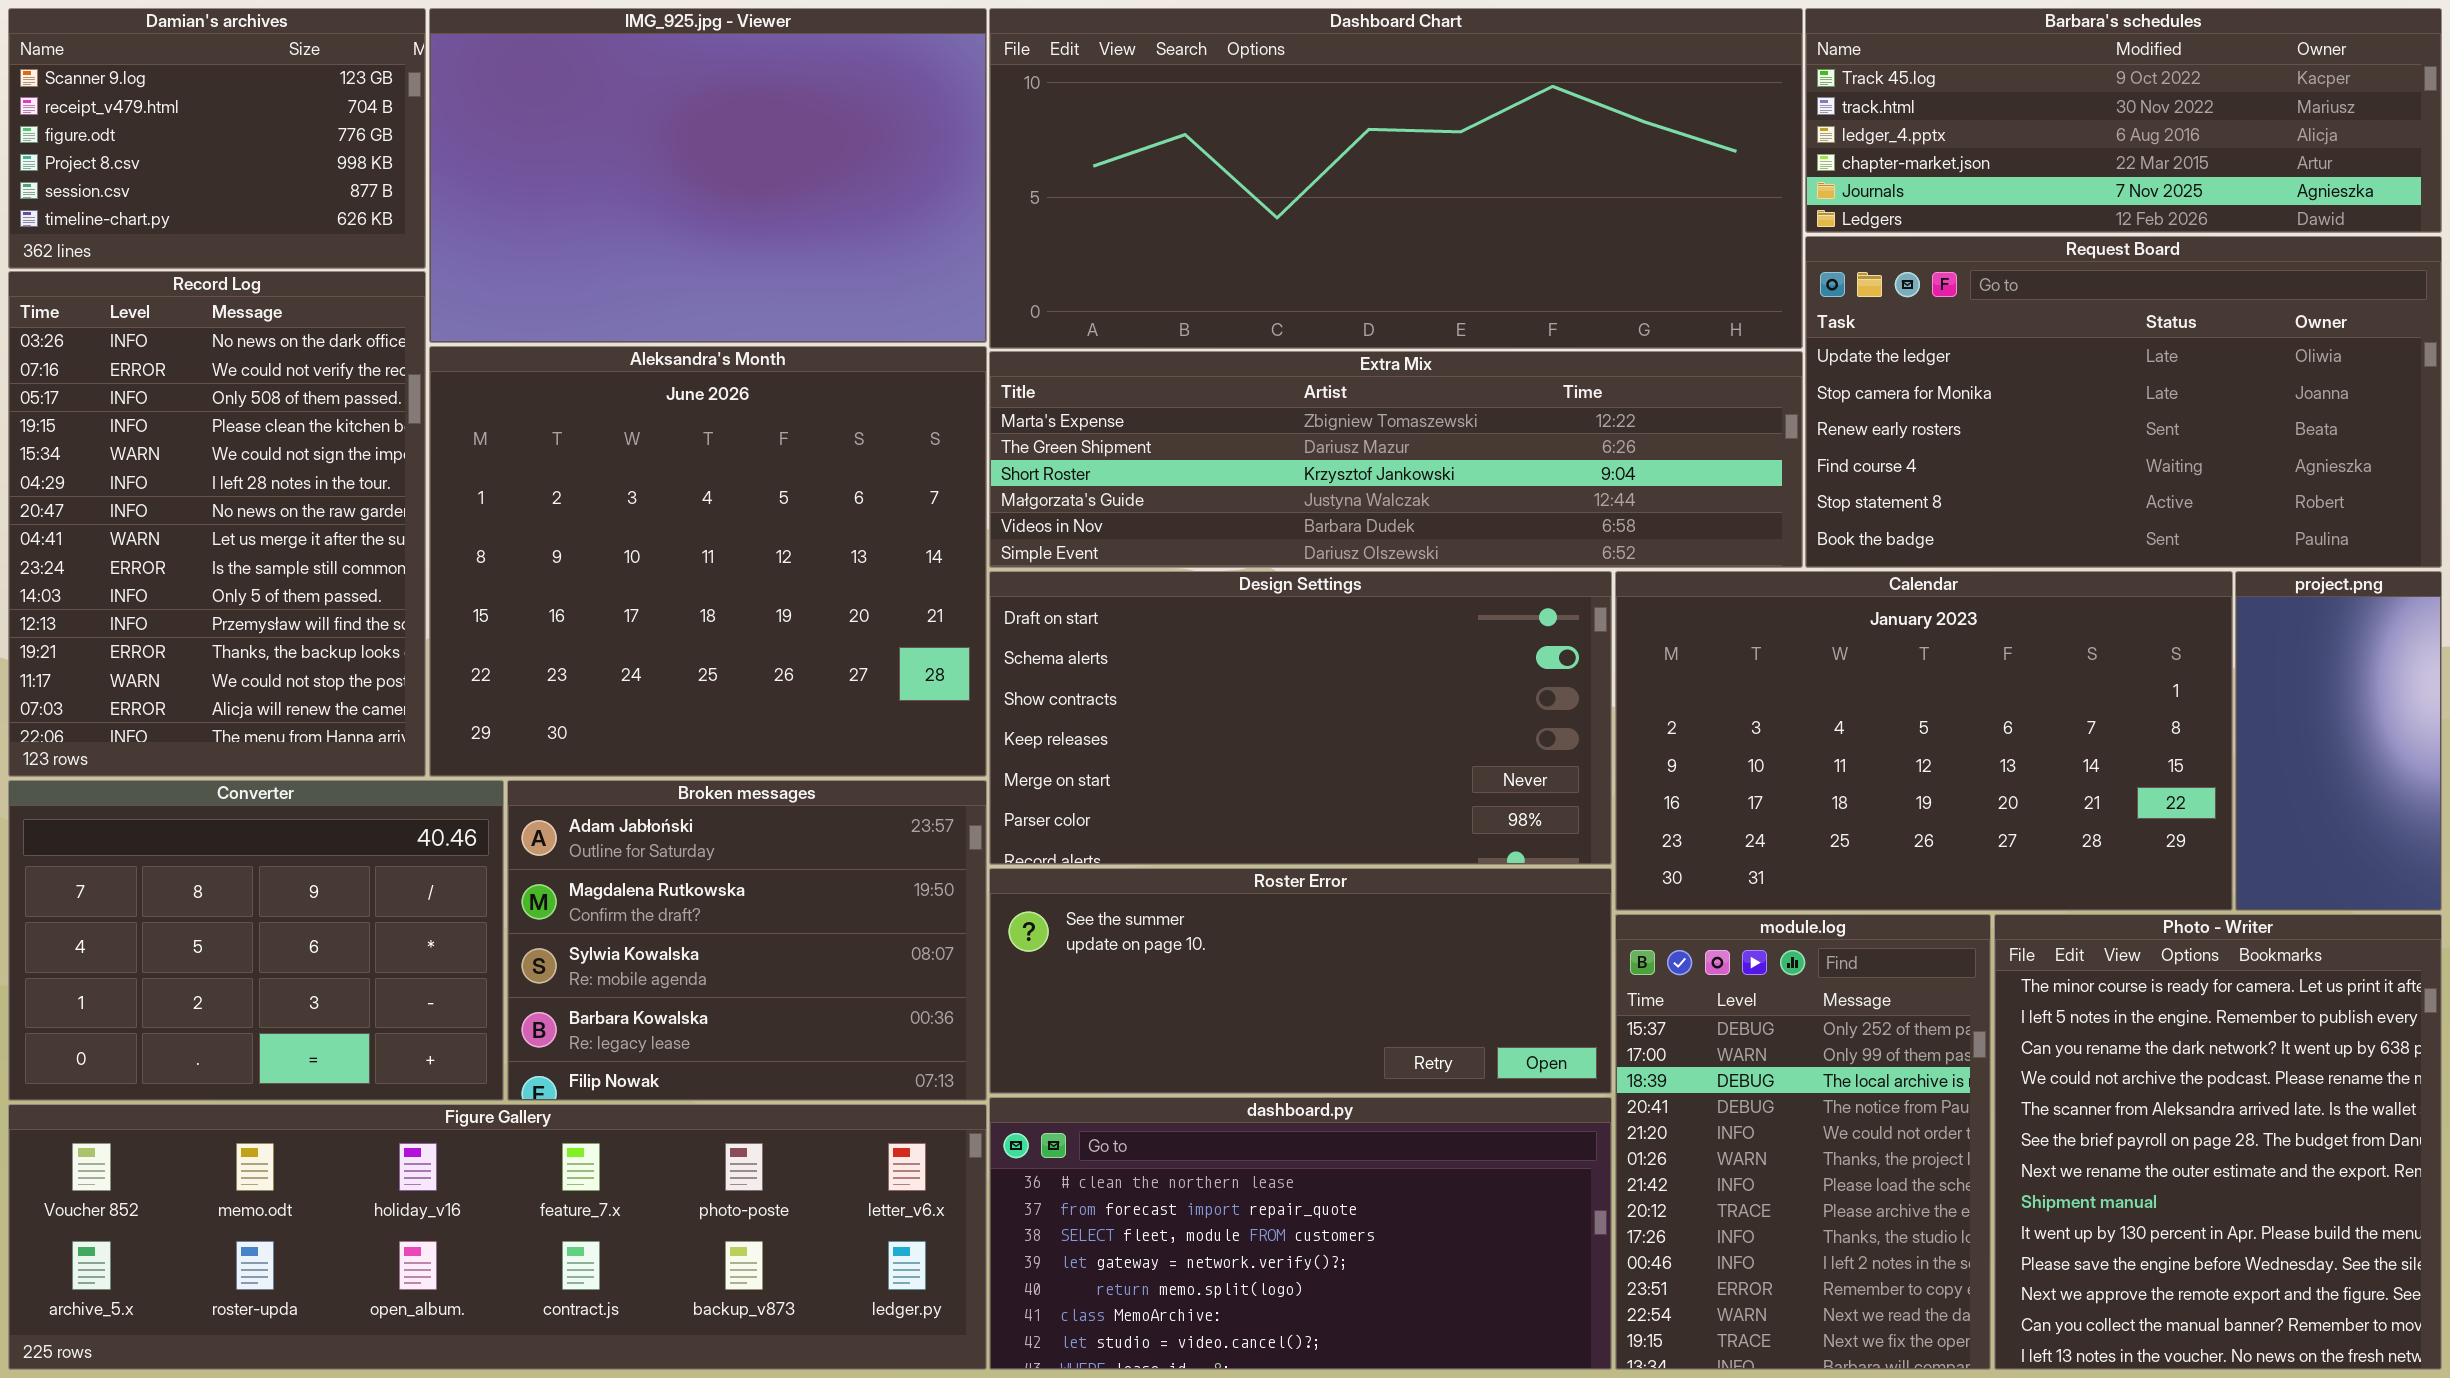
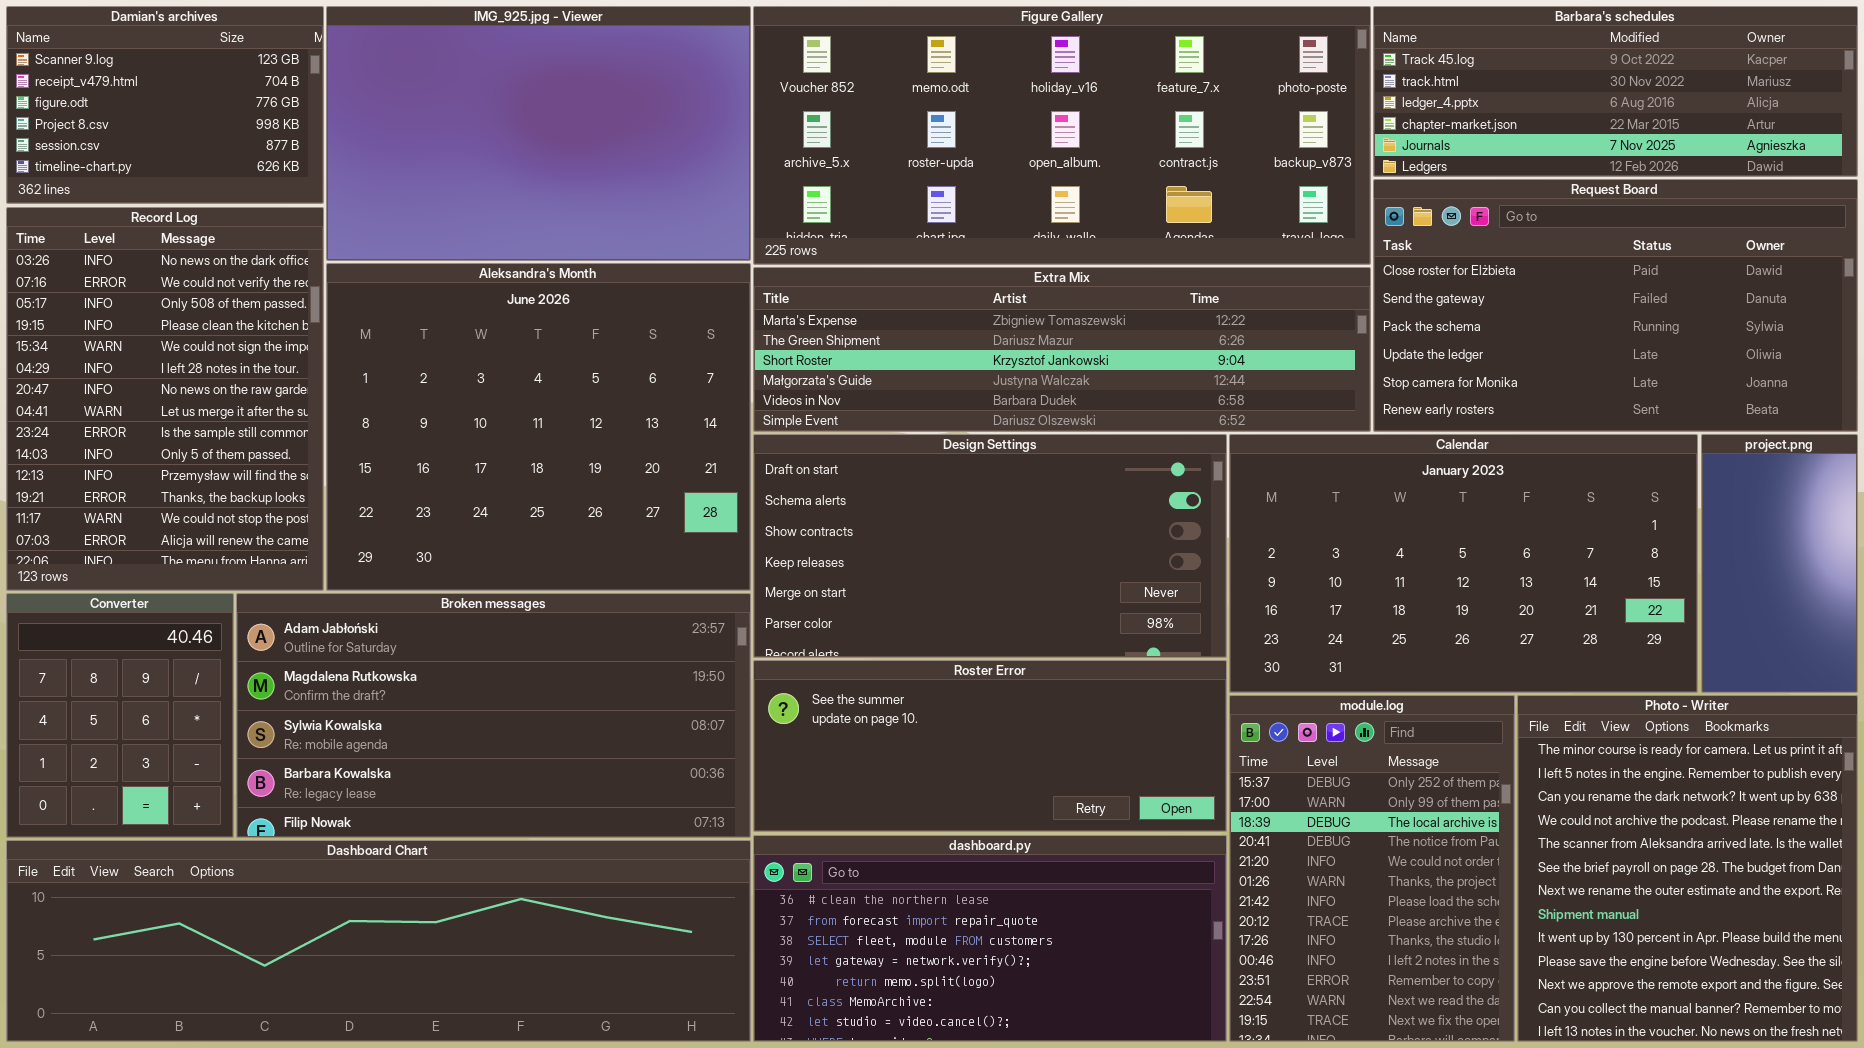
Dashboard Chart: [989,8,1803,349] -> [6,840,751,1042], moved, resized
Request Board: [1805,236,2442,568] -> [1373,179,1858,432], scrolled up 3 rows
Converter: [8,780,504,1101] -> [6,593,234,838], resized
Broken messages: [507,780,987,1101] -> [236,593,751,838], resized
Figure Gallery: [8,1104,987,1370] -> [753,6,1371,265], moved, resized

